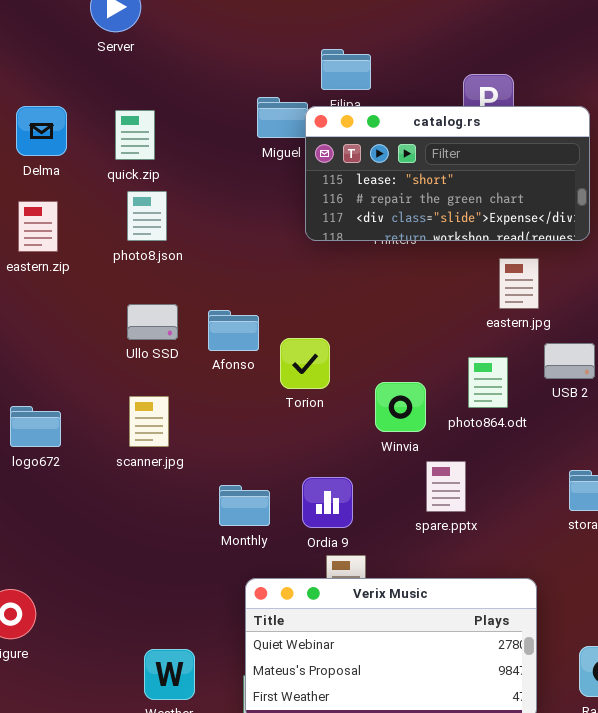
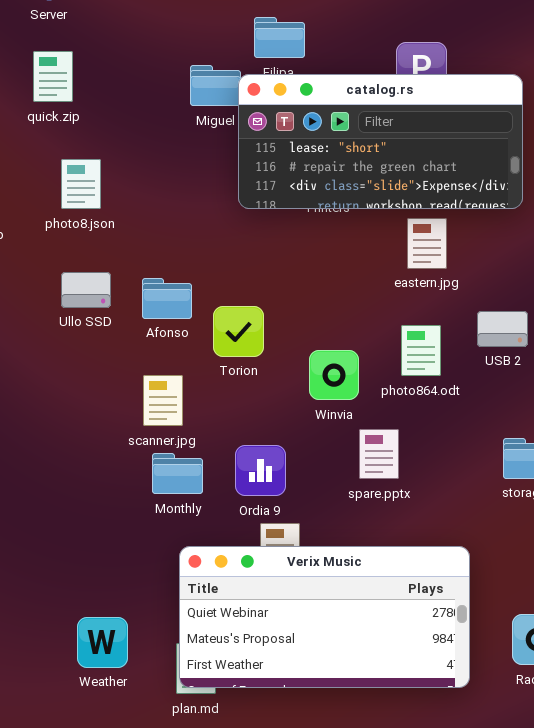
quick.zip: [115,110,155,160] -> [33,51,73,102], moved
eastern.jpg: [499,258,539,309] -> [407,218,447,269], moved
scanner.jpg: [129,396,169,447] -> [143,375,183,426], moved

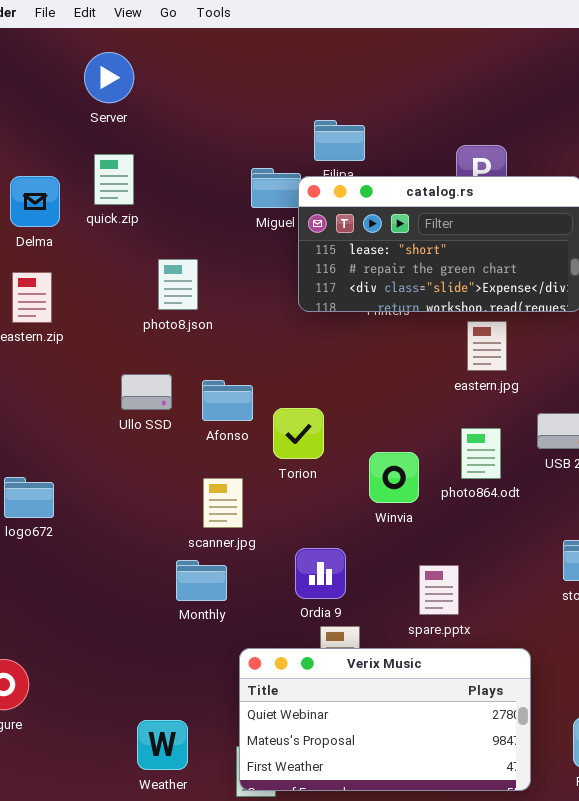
photo8.json: [61,159,101,209] -> [158,259,198,310], moved
spare.pptx: [359,429,399,479] -> [419,565,459,615], moved
Monthly: [152,453,203,494] -> [176,560,227,601], moved

